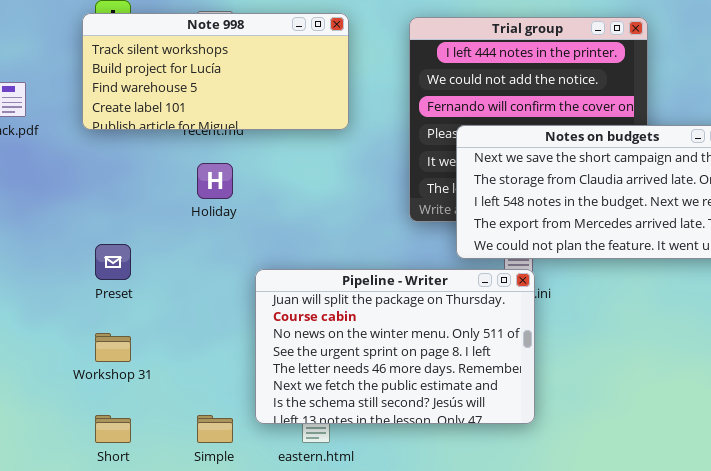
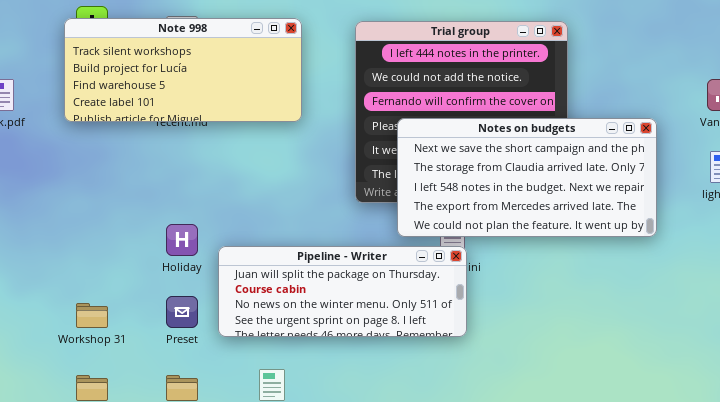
Holiday: [197,163,233,199] -> [166,224,198,256], moved
Preset: [95,244,131,280] -> [166,296,198,328], moved
Pipeline - Writer: [255,269,535,424] -> [218,246,467,337], resized

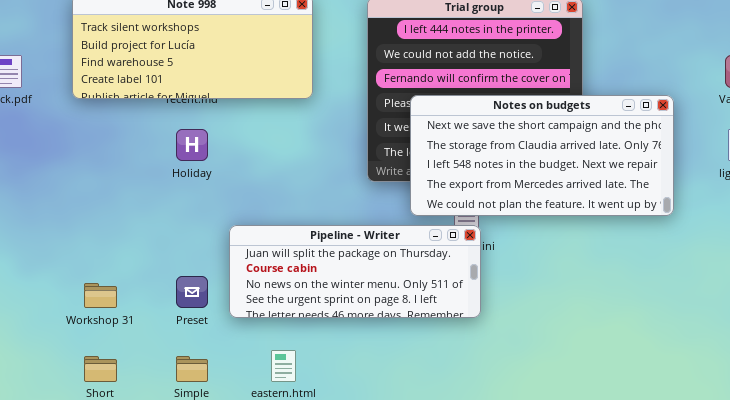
Holiday: [166,224,198,256] -> [176,129,208,161], moved

